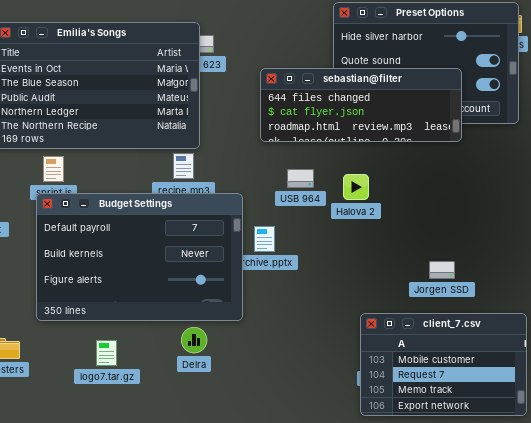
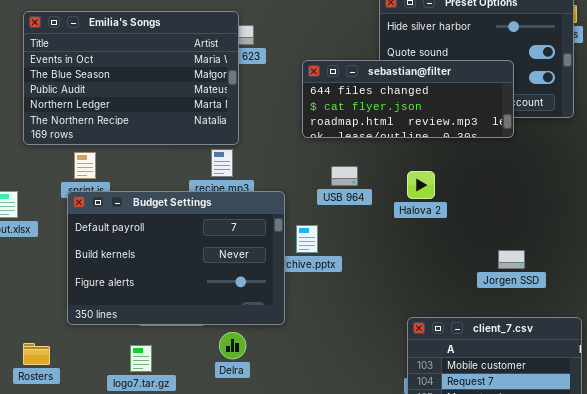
Halova 2: [343,174,369,200] -> [407,171,435,199], moved
Jorgen SSD: [429,261,455,279] -> [498,250,525,269], moved

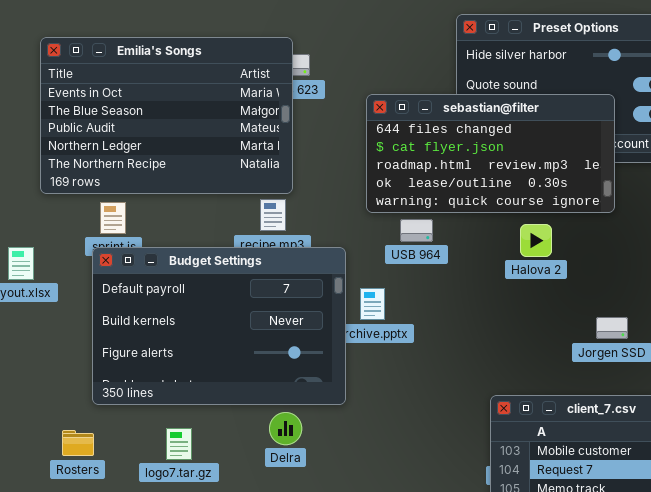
sebastian@filter: [302,60,514,138] -> [366,94,615,213], resized
Halova 2: [407,171,435,199] -> [520,224,552,257], moved
Rosters: [23,343,50,365] -> [62,430,94,456], moved

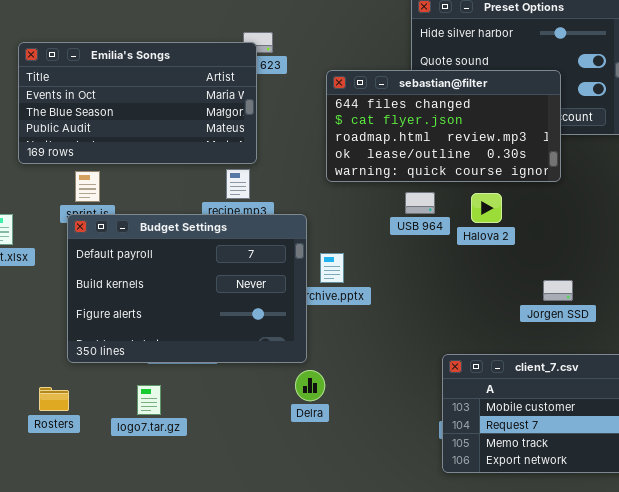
Emilia's Songs: [40,37,293,194] -> [18,42,257,164], resized
USB 964: [400,219,433,242] -> [405,192,435,214], moved
Delra: [269,412,302,445] -> [295,370,325,401], moved

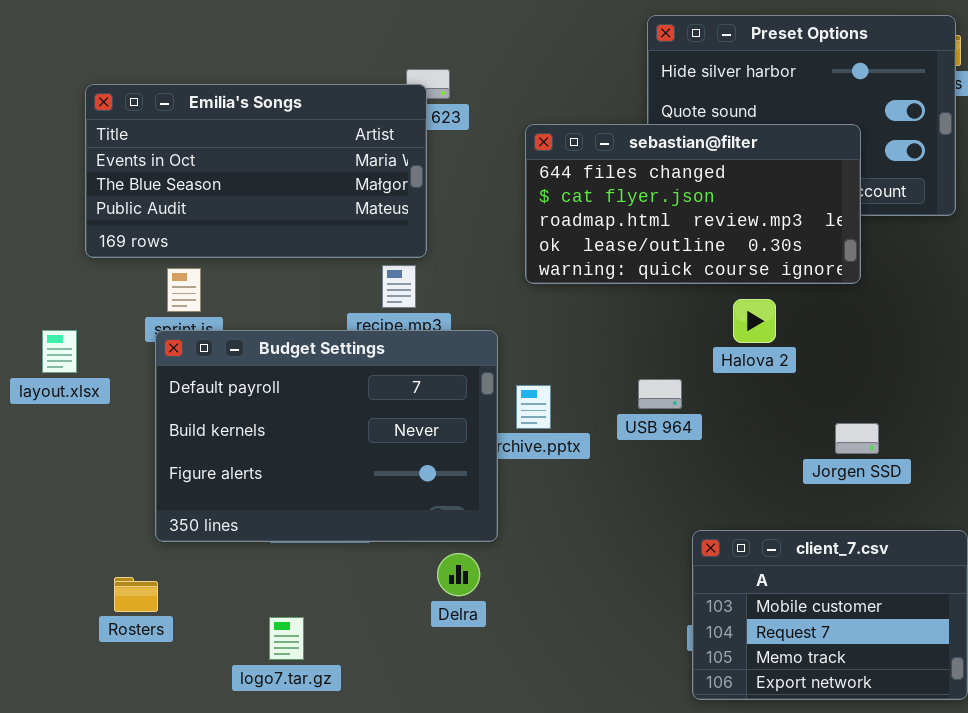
USB 964: [405,192,435,214] -> [638,379,682,409], moved
Delra: [295,370,325,401] -> [437,553,480,596], moved
logo7.tar.gz: [137,385,161,415] -> [269,617,304,660], moved

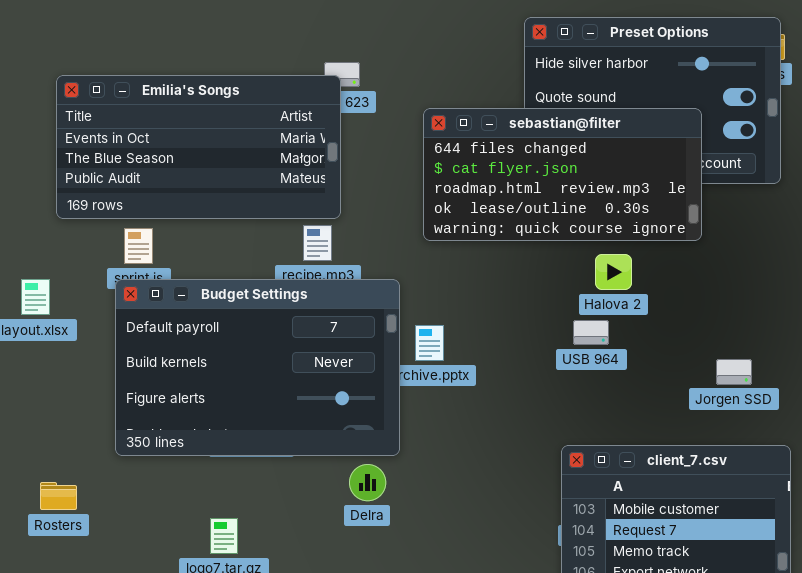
USB 964: [638,379,682,409] -> [573,320,609,345], moved
Jorgen SSD: [835,423,879,454] -> [716,359,752,385], moved
Rosters: [114,577,158,612] -> [40,482,77,510], moved

